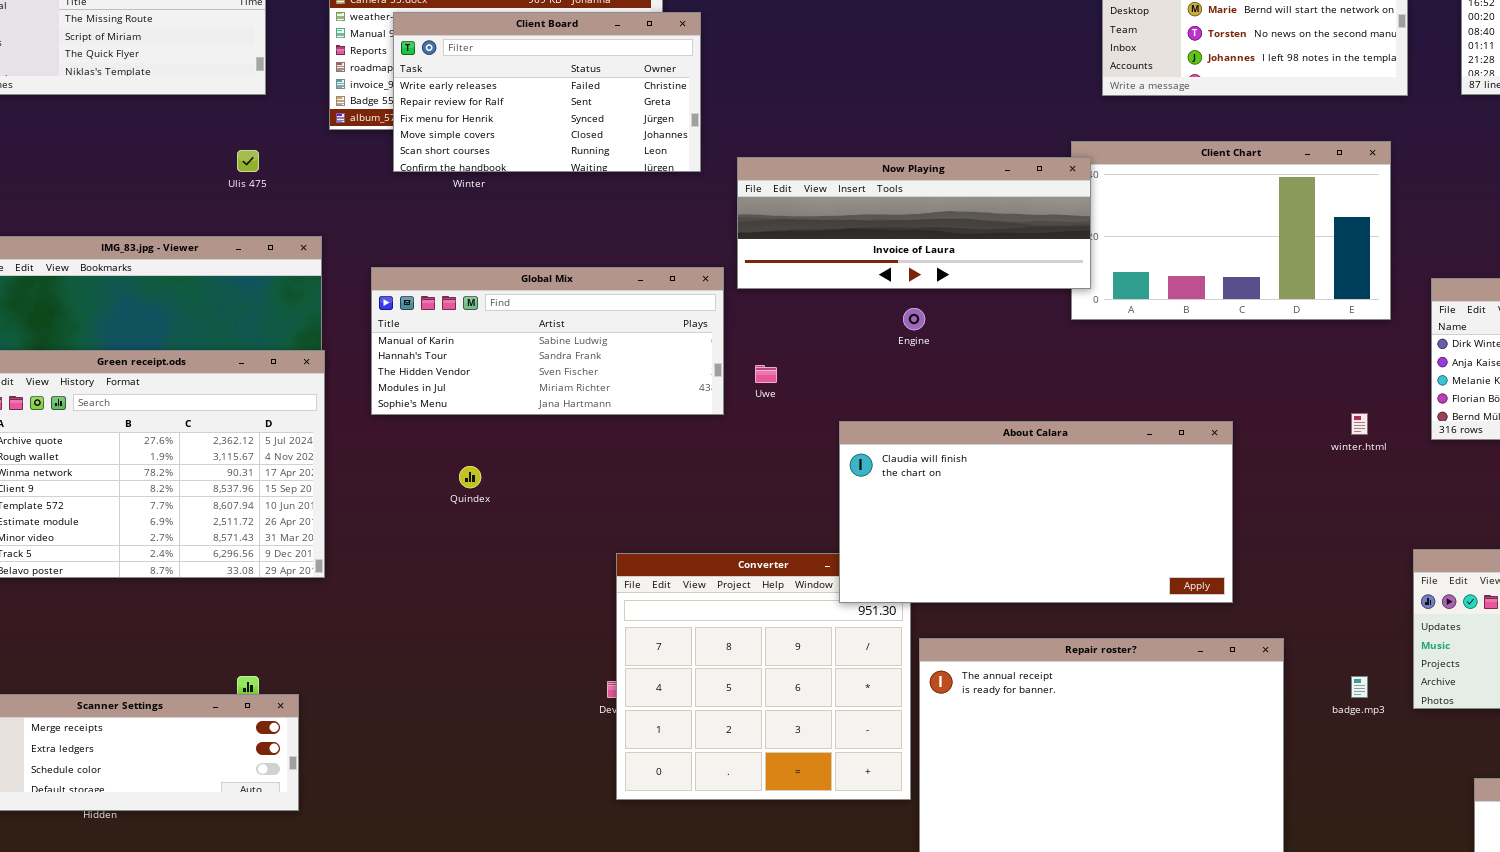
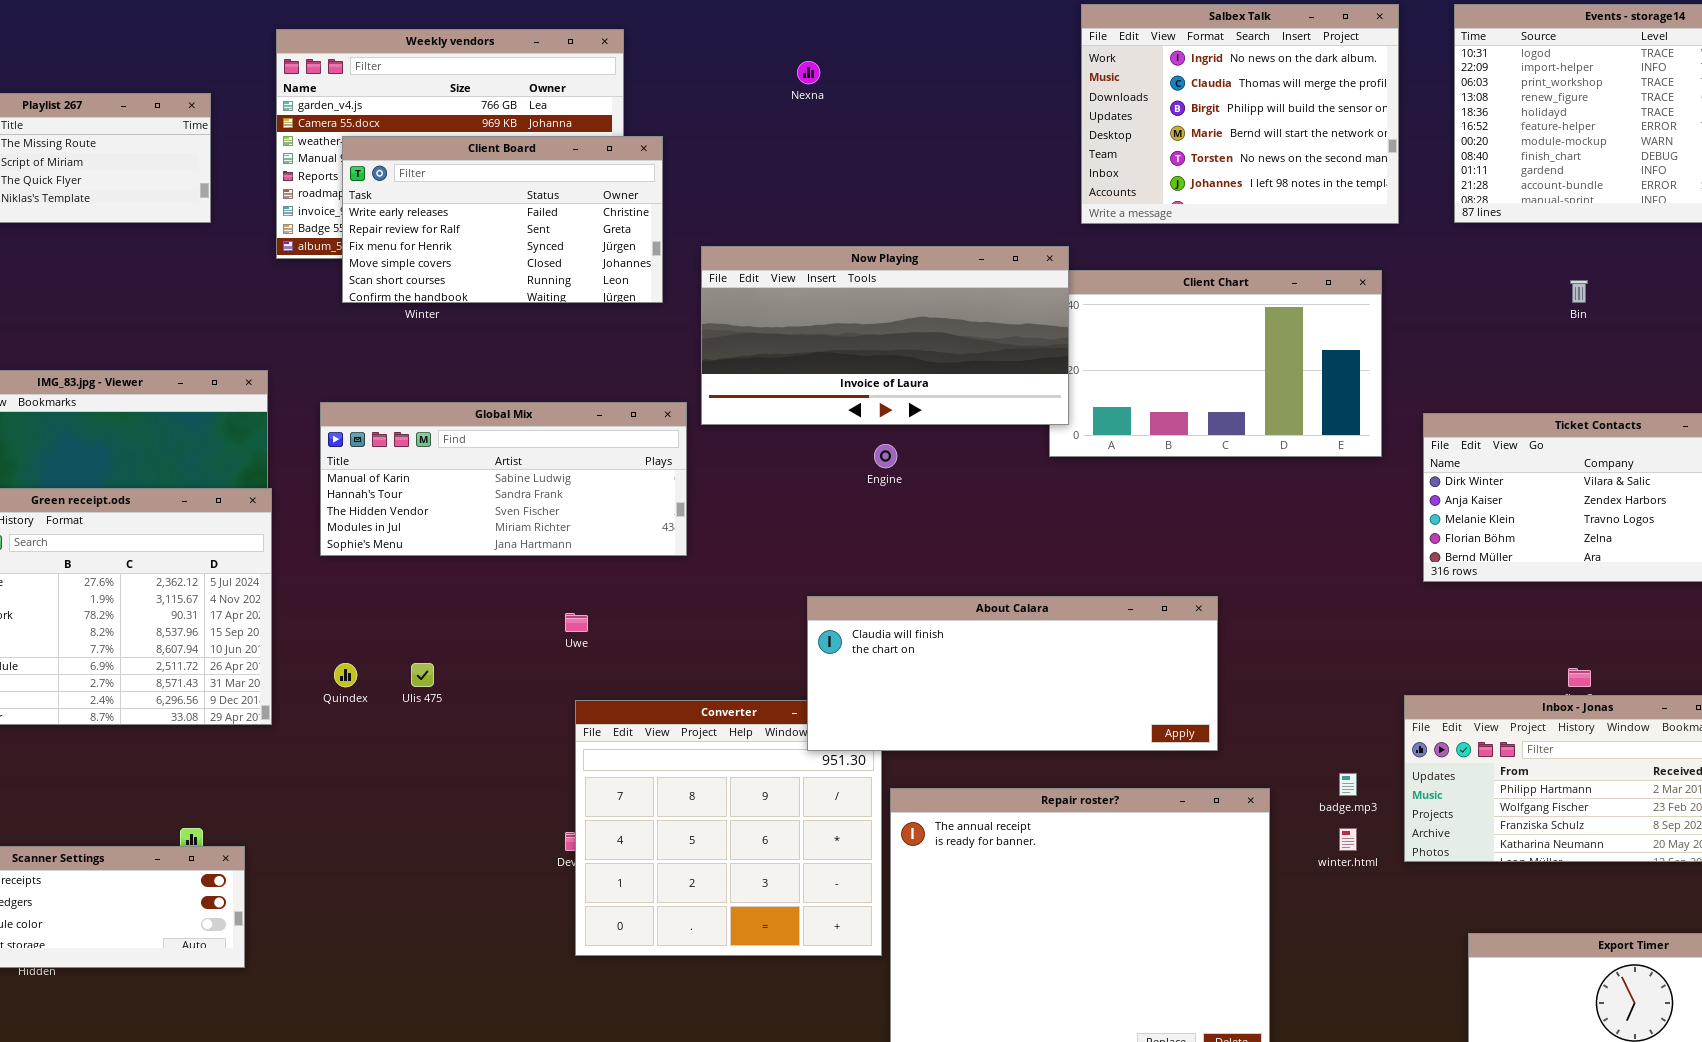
Ulis 475: [237,150,259,172] -> [411,663,434,687], moved
Now Playing: [737,157,1091,289] -> [701,246,1069,425], resized
Uwe: [755,365,777,383] -> [565,613,588,632], moved
winter.html: [1351,413,1368,435] -> [1339,828,1357,851], moved
About Calara: [839,421,1233,603] -> [807,596,1218,751], resized
Quindex: [459,466,481,488] -> [334,663,357,687], moved
badge.mp3: [1351,676,1368,698] -> [1339,773,1357,796], moved

